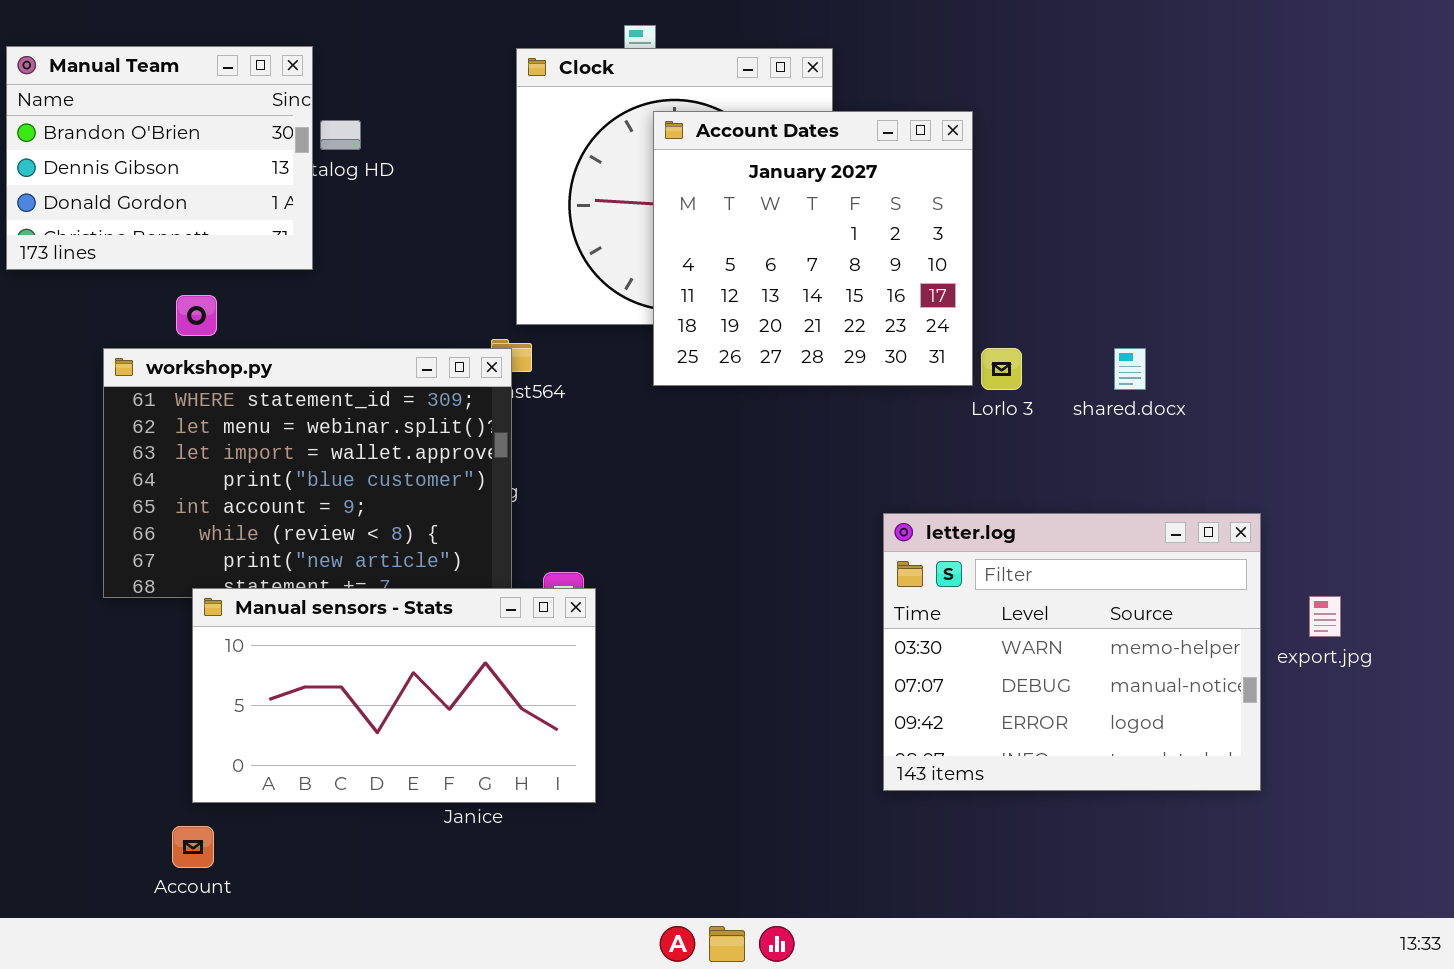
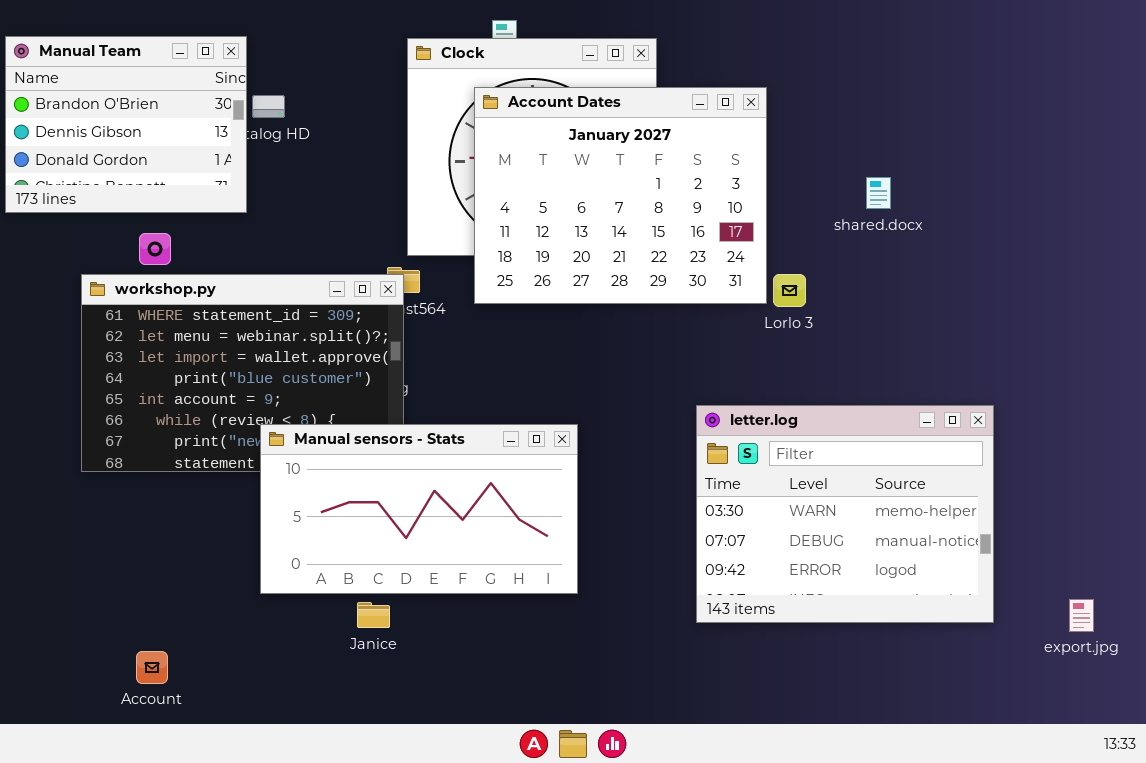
Account Dates: [653,111,973,386] -> [474,87,767,304], resized
shared.docx: [1114,348,1146,390] -> [866,177,891,209], moved
Manual sensors - Stats: [192,588,596,803] -> [260,424,578,594], moved
export.jpg: [1309,596,1341,637] -> [1069,599,1094,632], moved

